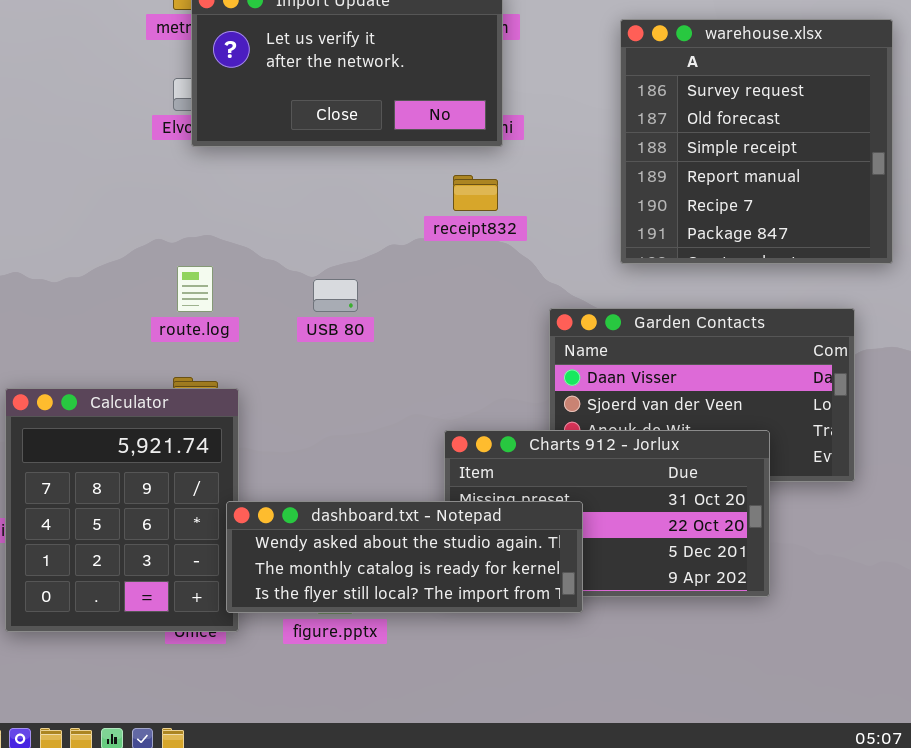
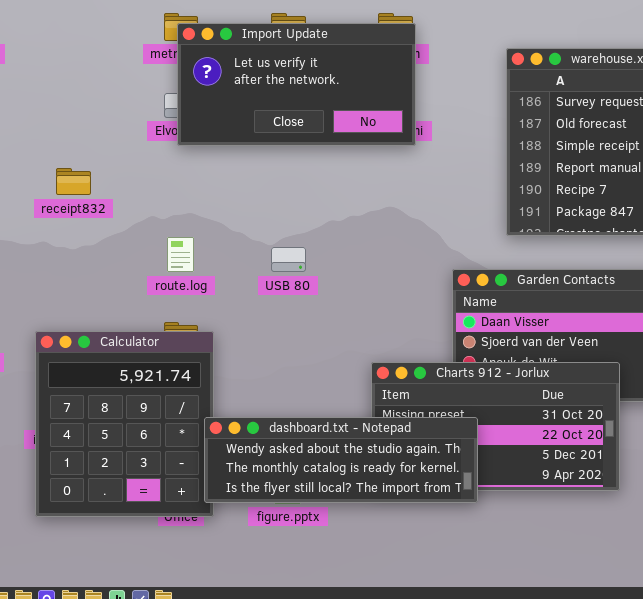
receipt832: [453,175,498,211] -> [56,168,91,195], moved

